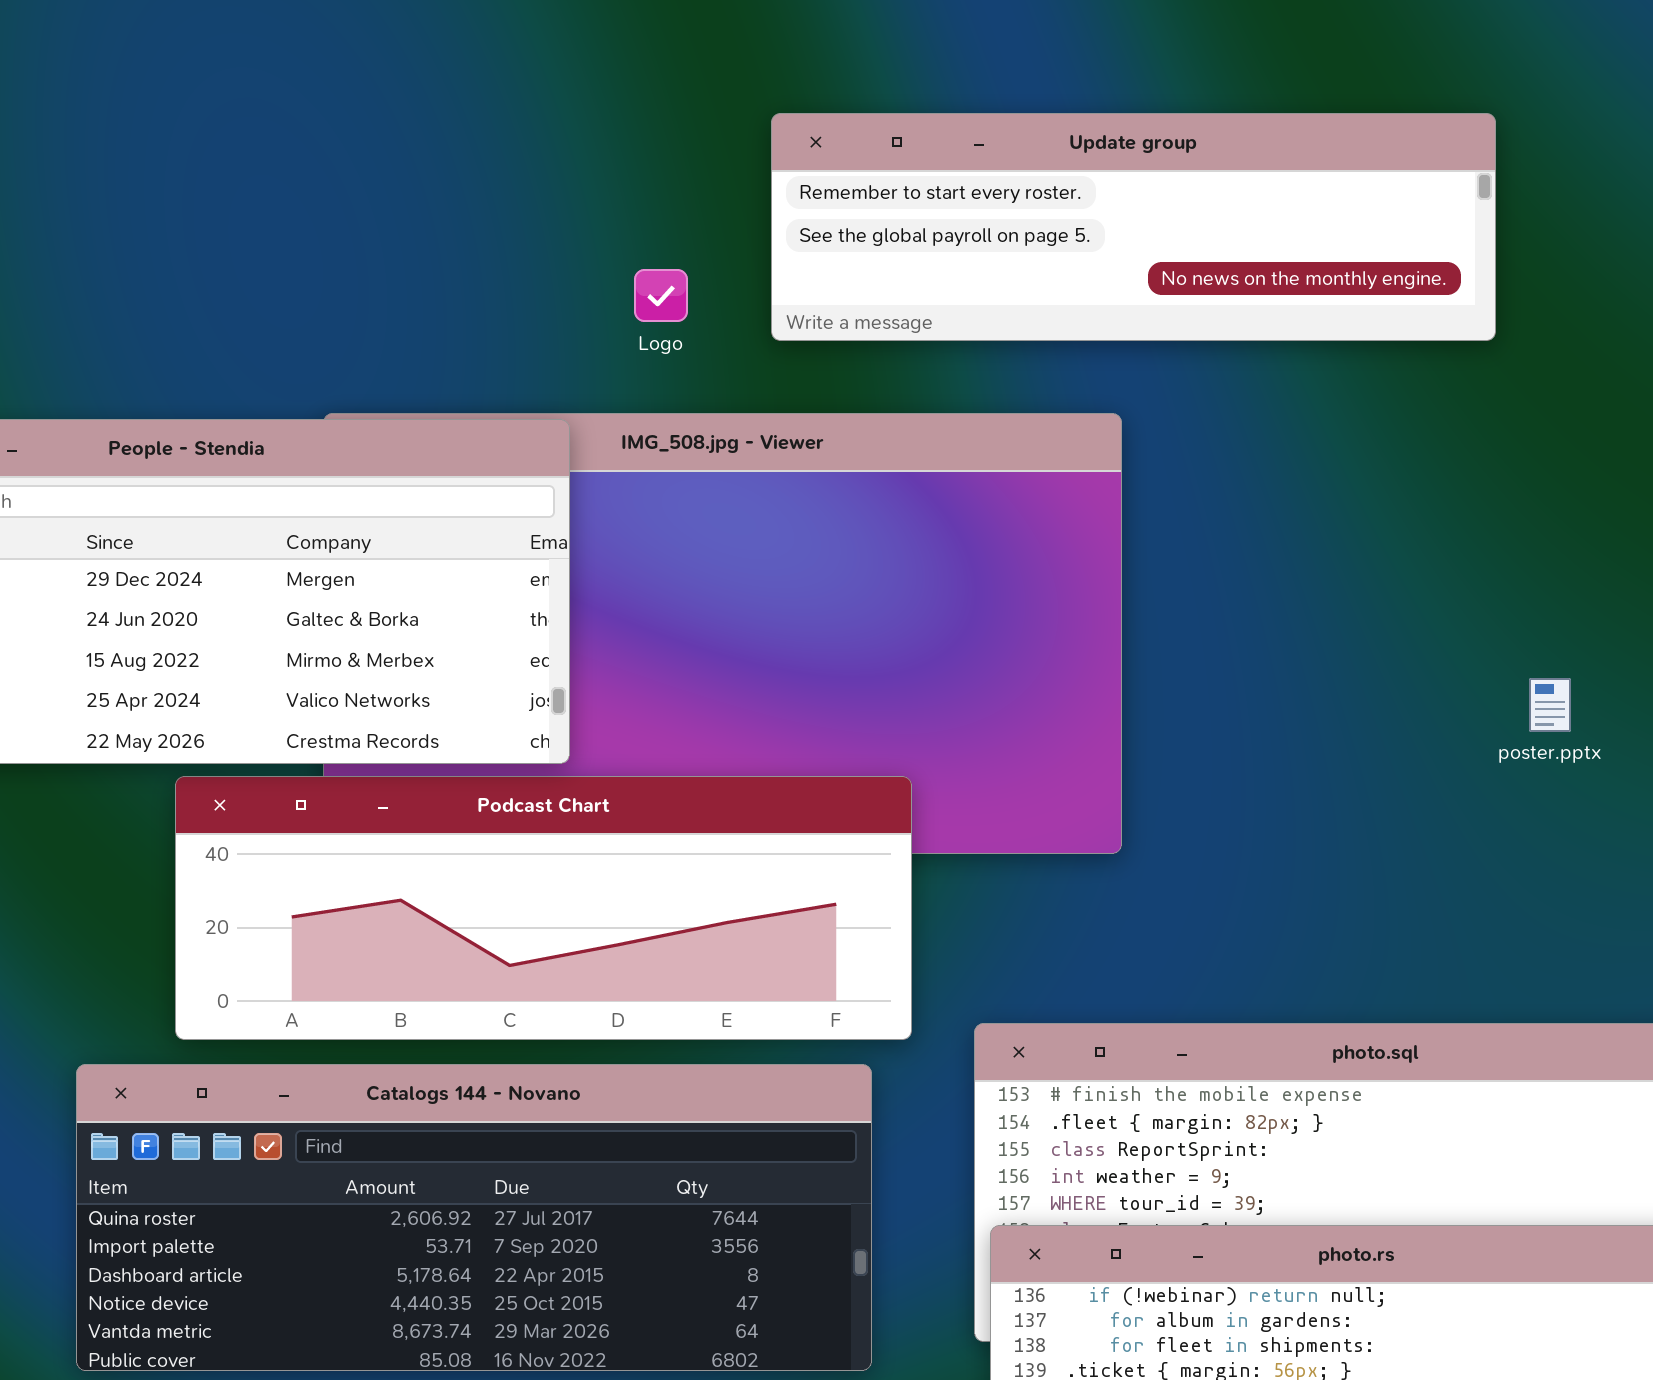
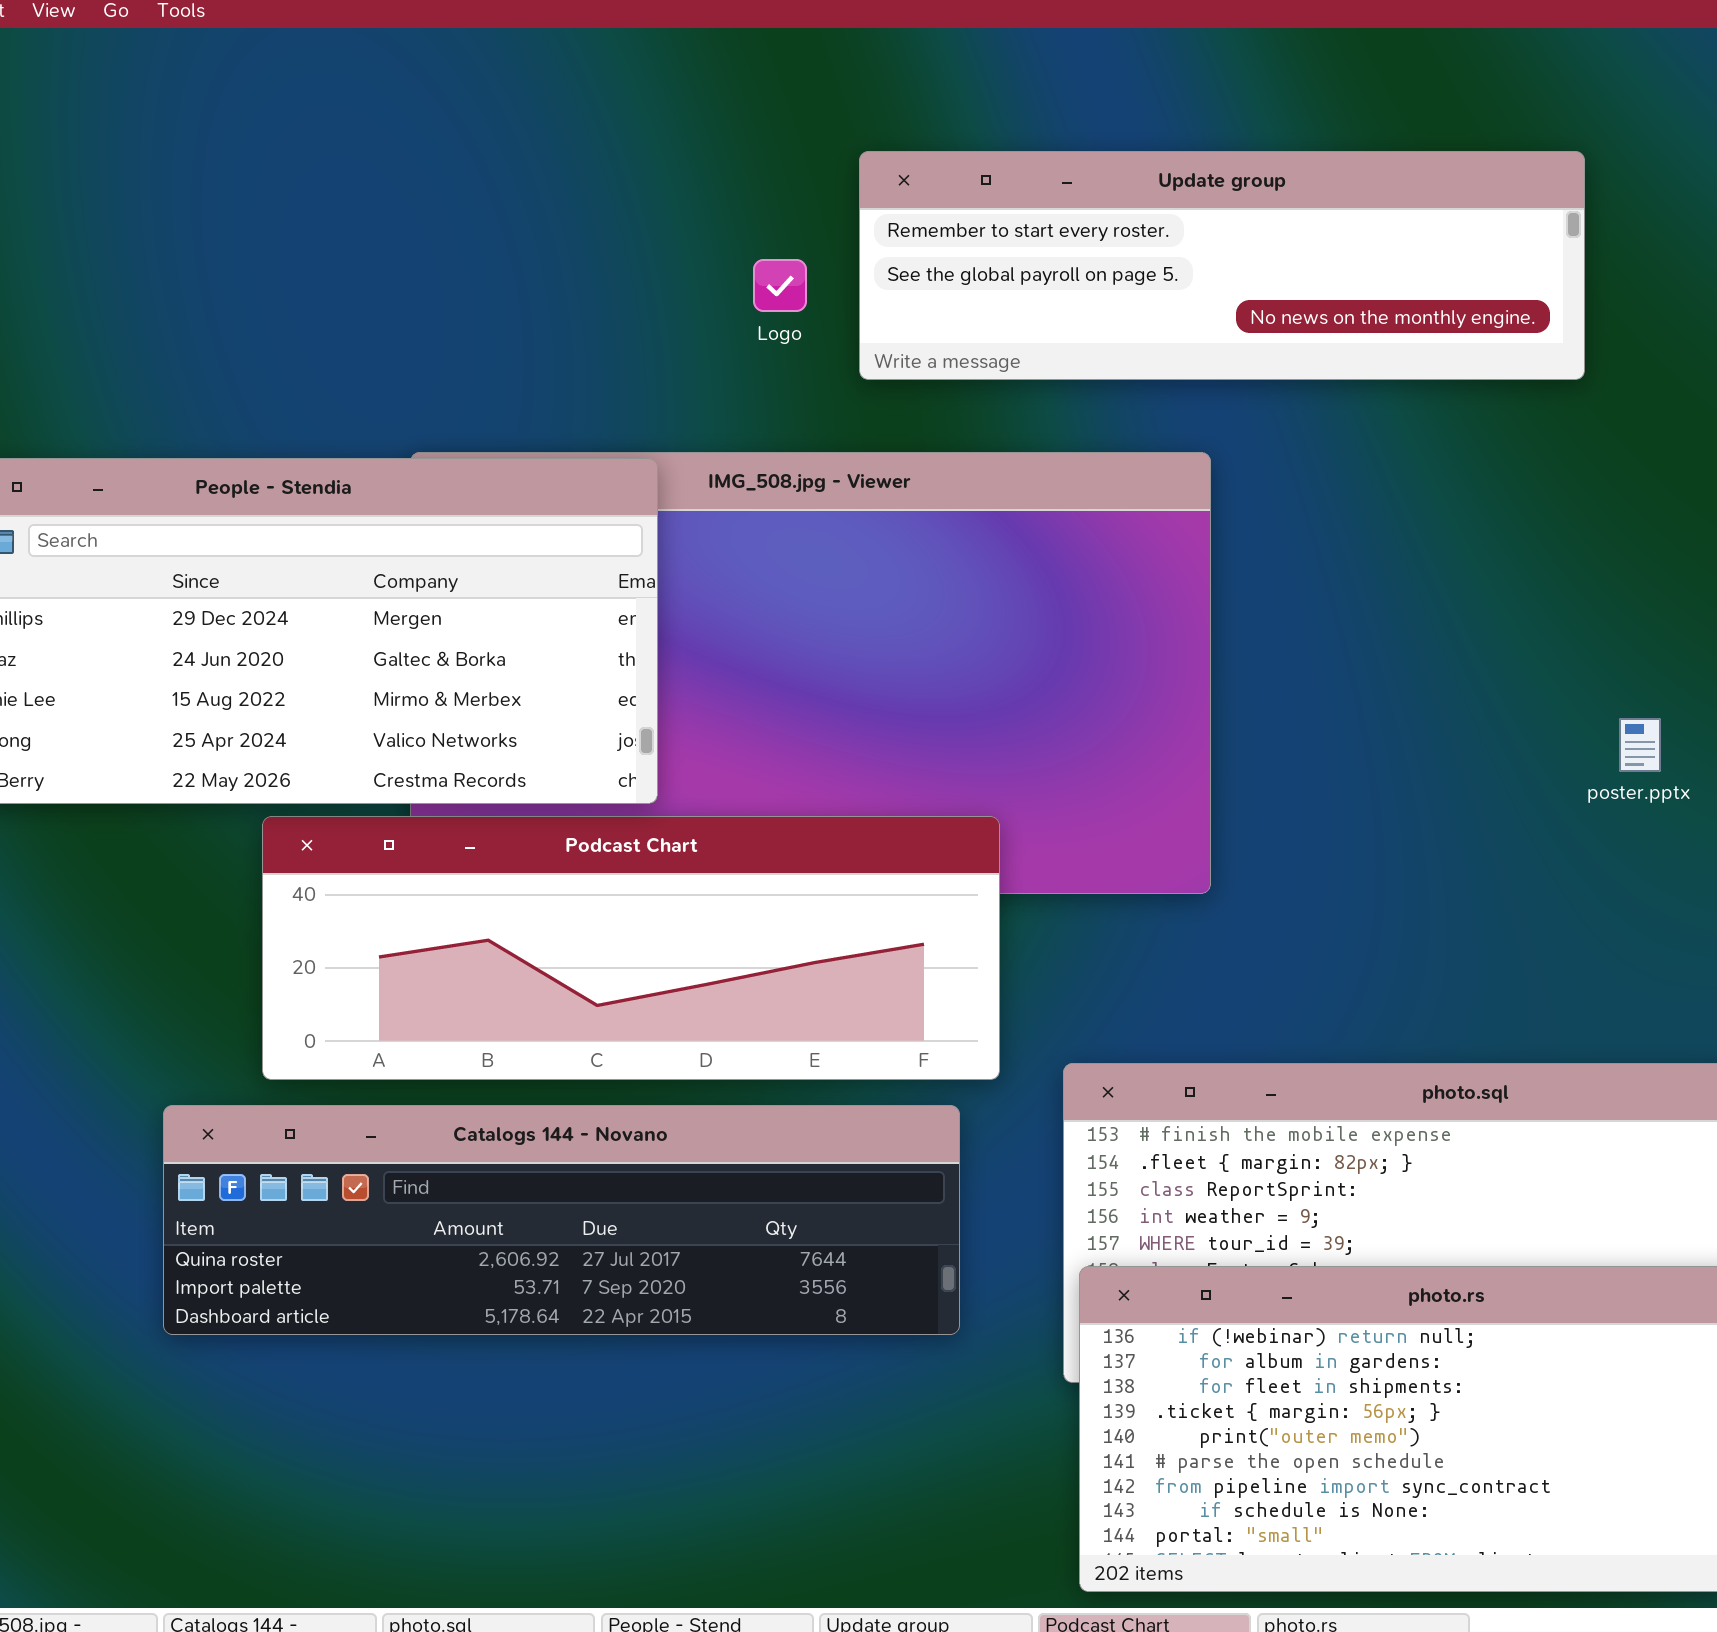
Logo: [634,269,688,322] -> [753,259,807,312], moved
Catalogs 144 - Novano: [76,1064,872,1371] -> [163,1105,960,1335], resized

